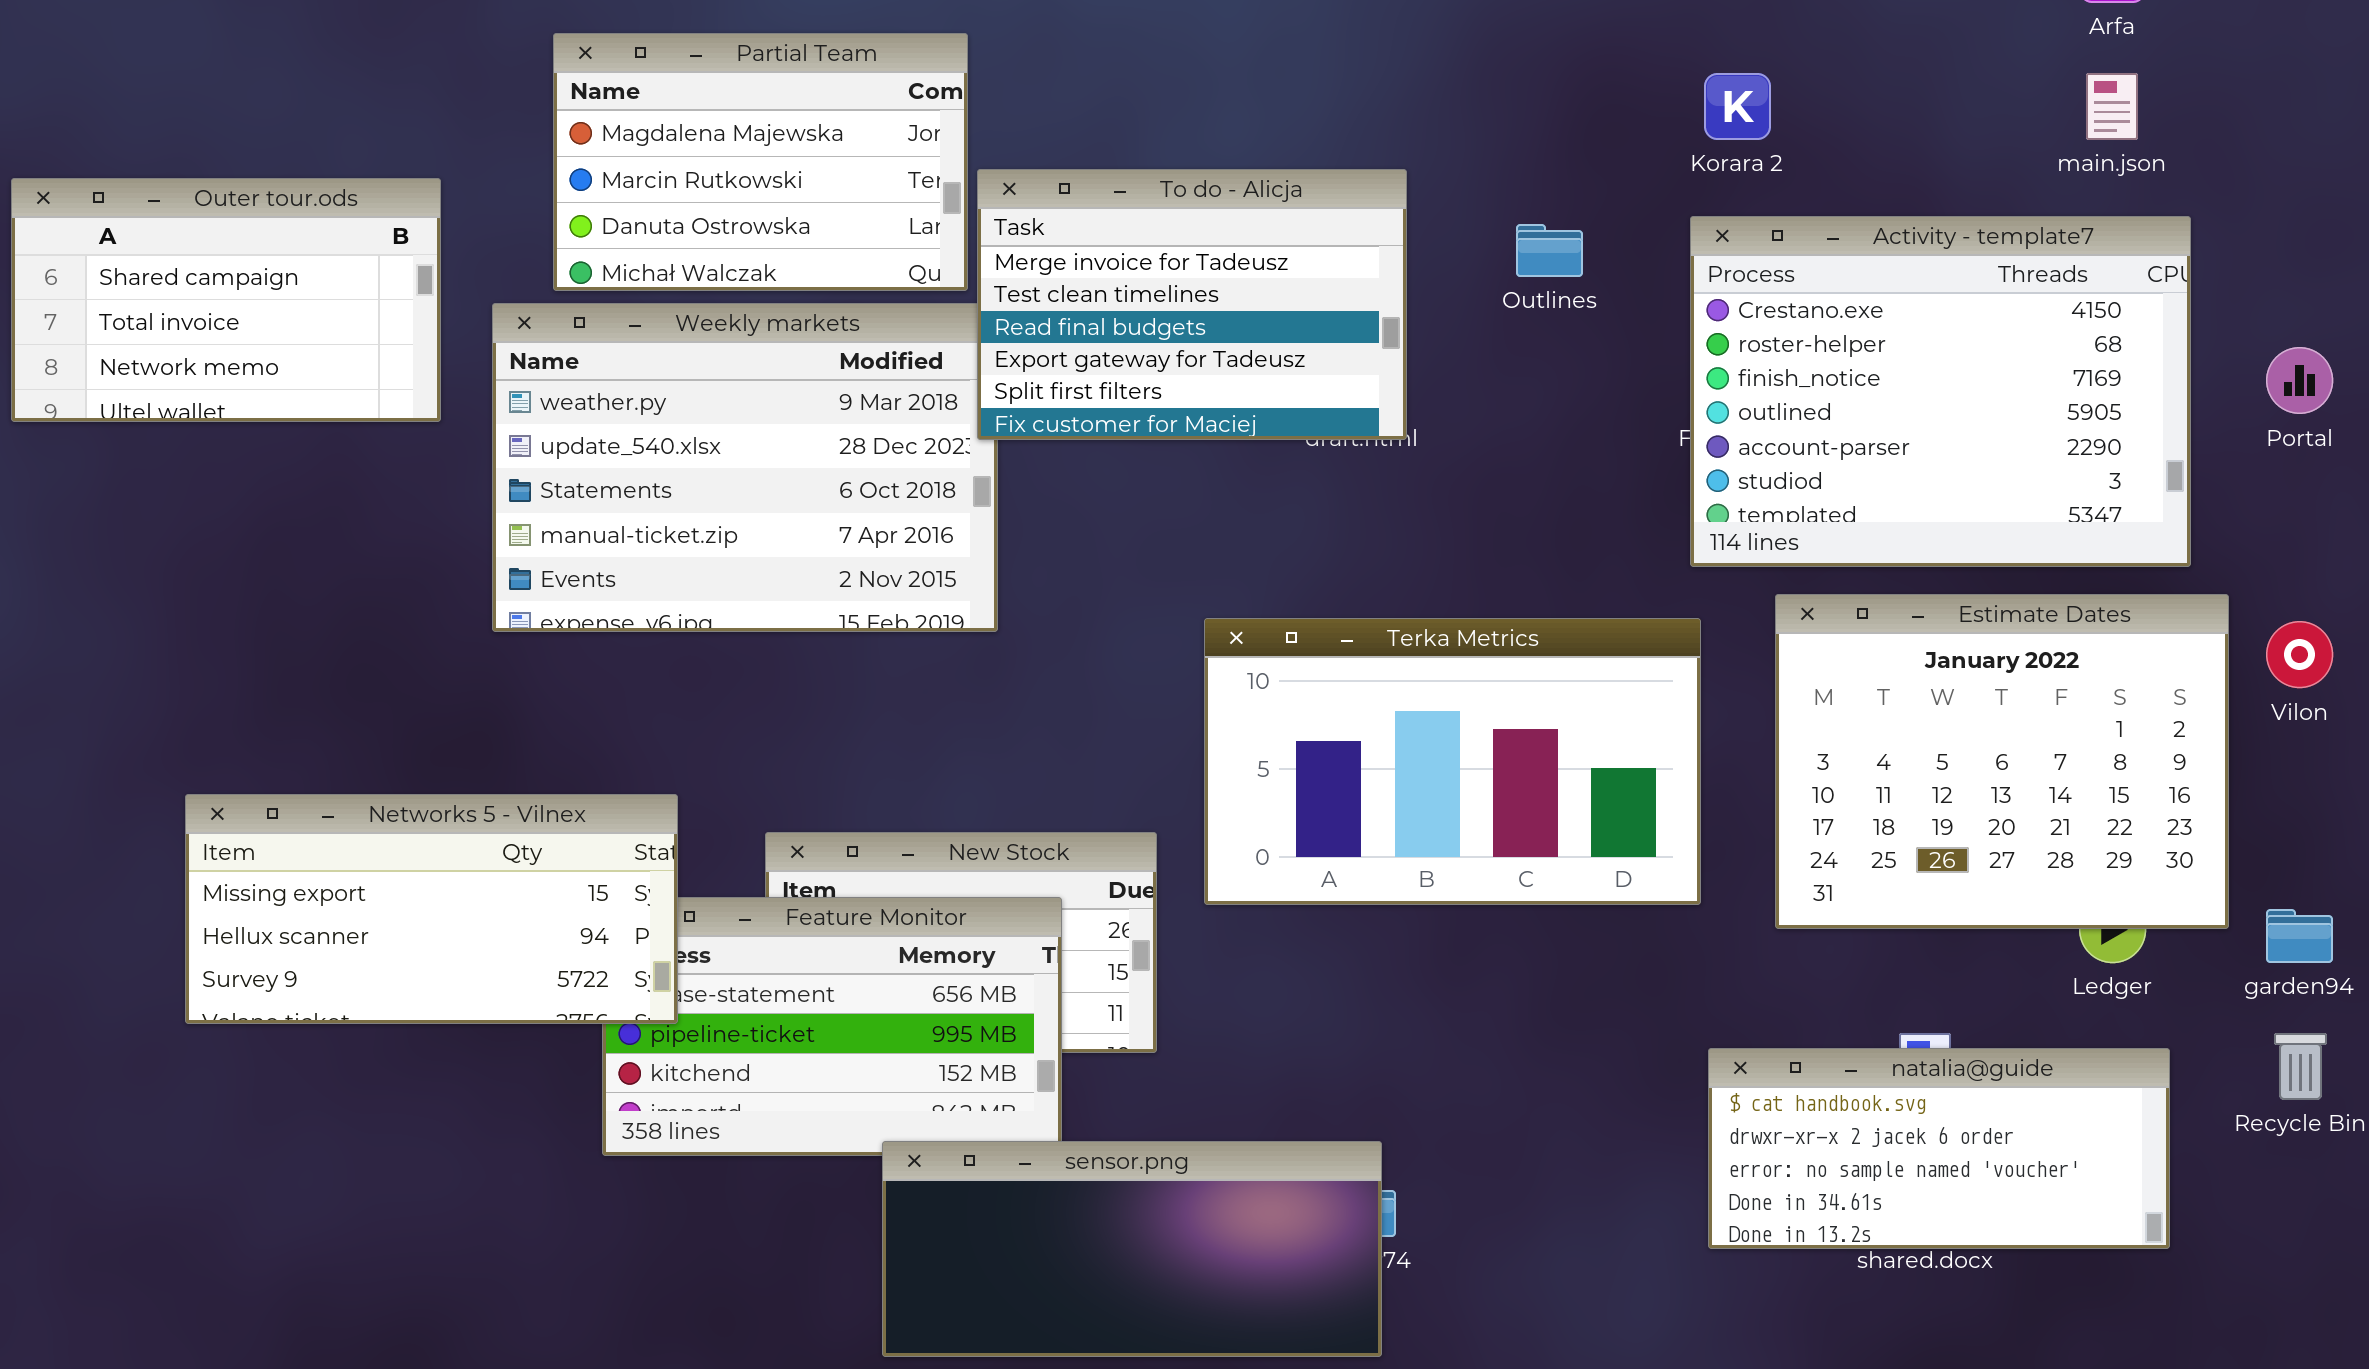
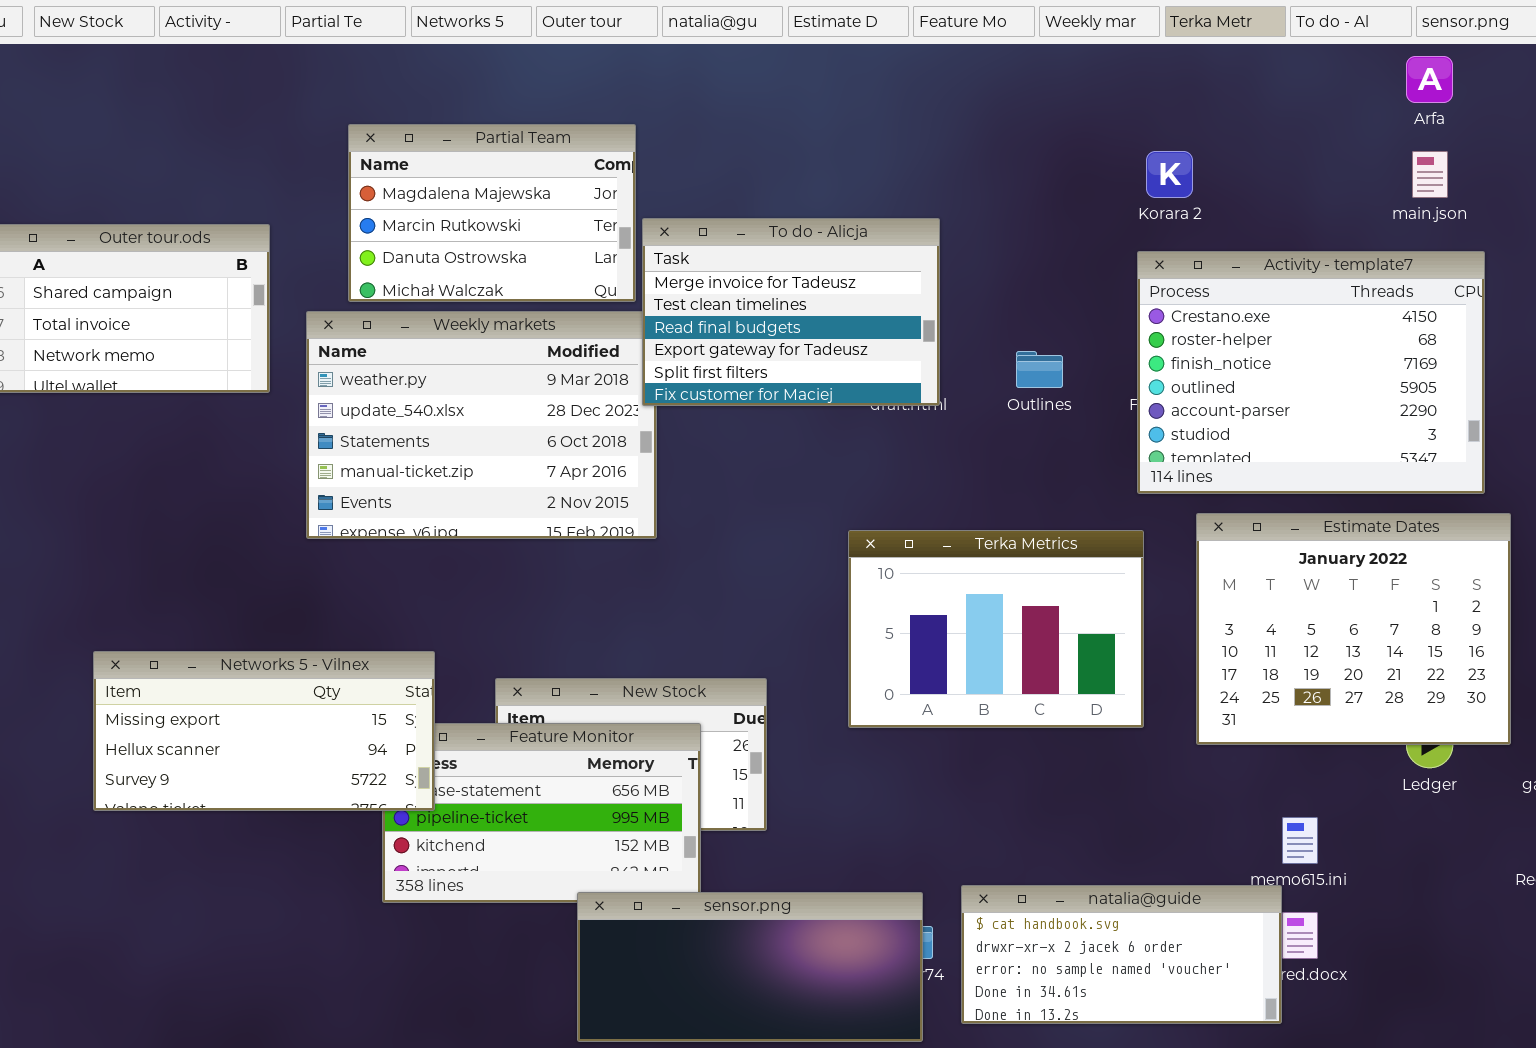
Outlines: [1516,224,1583,277] -> [1016,351,1063,388], moved
Terka Metrics: [1204,618,1701,905] -> [848,530,1144,728], resized
natalia@guide: [1708,1048,2170,1249] -> [961,885,1282,1024], moved

